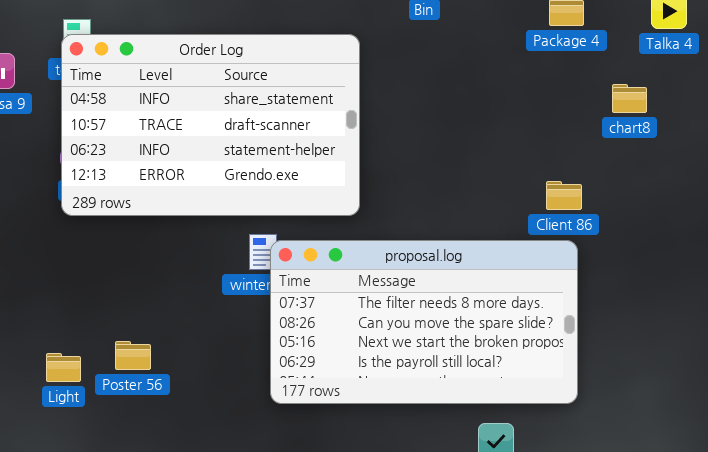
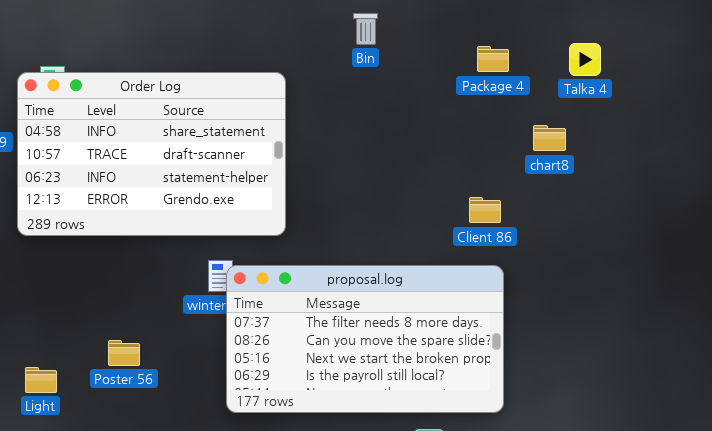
Order Log: [61,34,360,216] -> [17,72,286,236], moved
Client 86: [546,181,582,210] -> [469,197,501,223], moved
Poster 56: [115,341,151,370] -> [108,340,140,366], moved

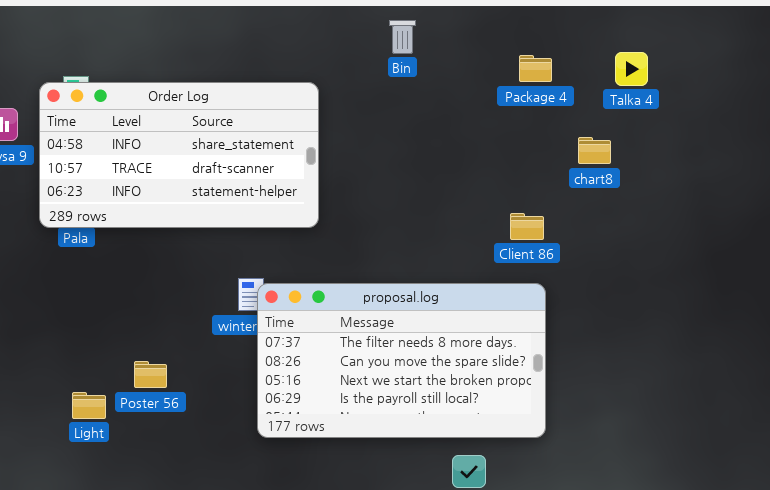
Order Log: [17,72,286,236] -> [39,82,319,228], resized
Light: [25,367,57,393] -> [72,392,106,419], moved

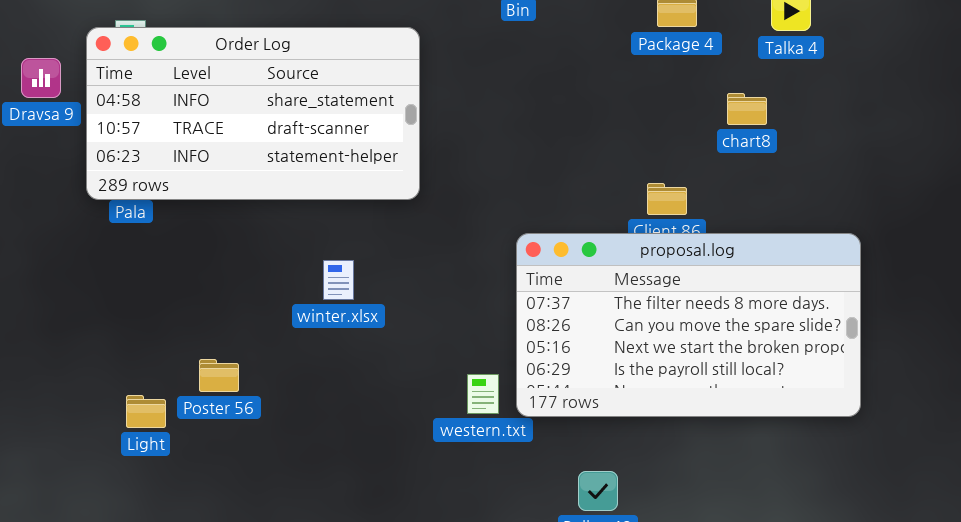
proposal.log: [257,283,546,438] -> [516,233,861,417], moved

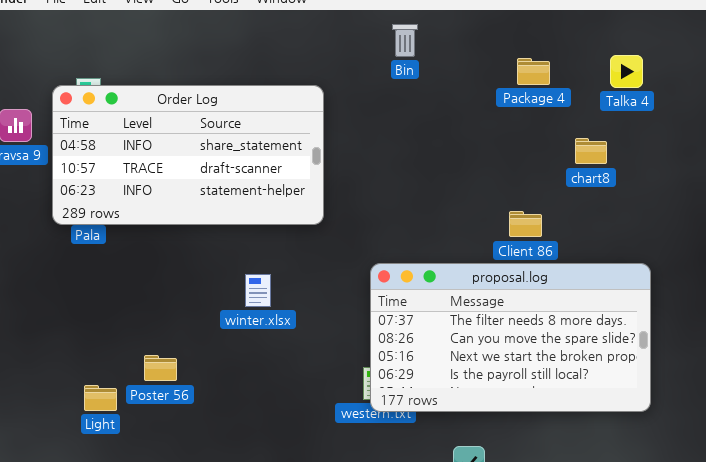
proposal.log: [516,233,861,417] -> [370,263,651,412], moved

